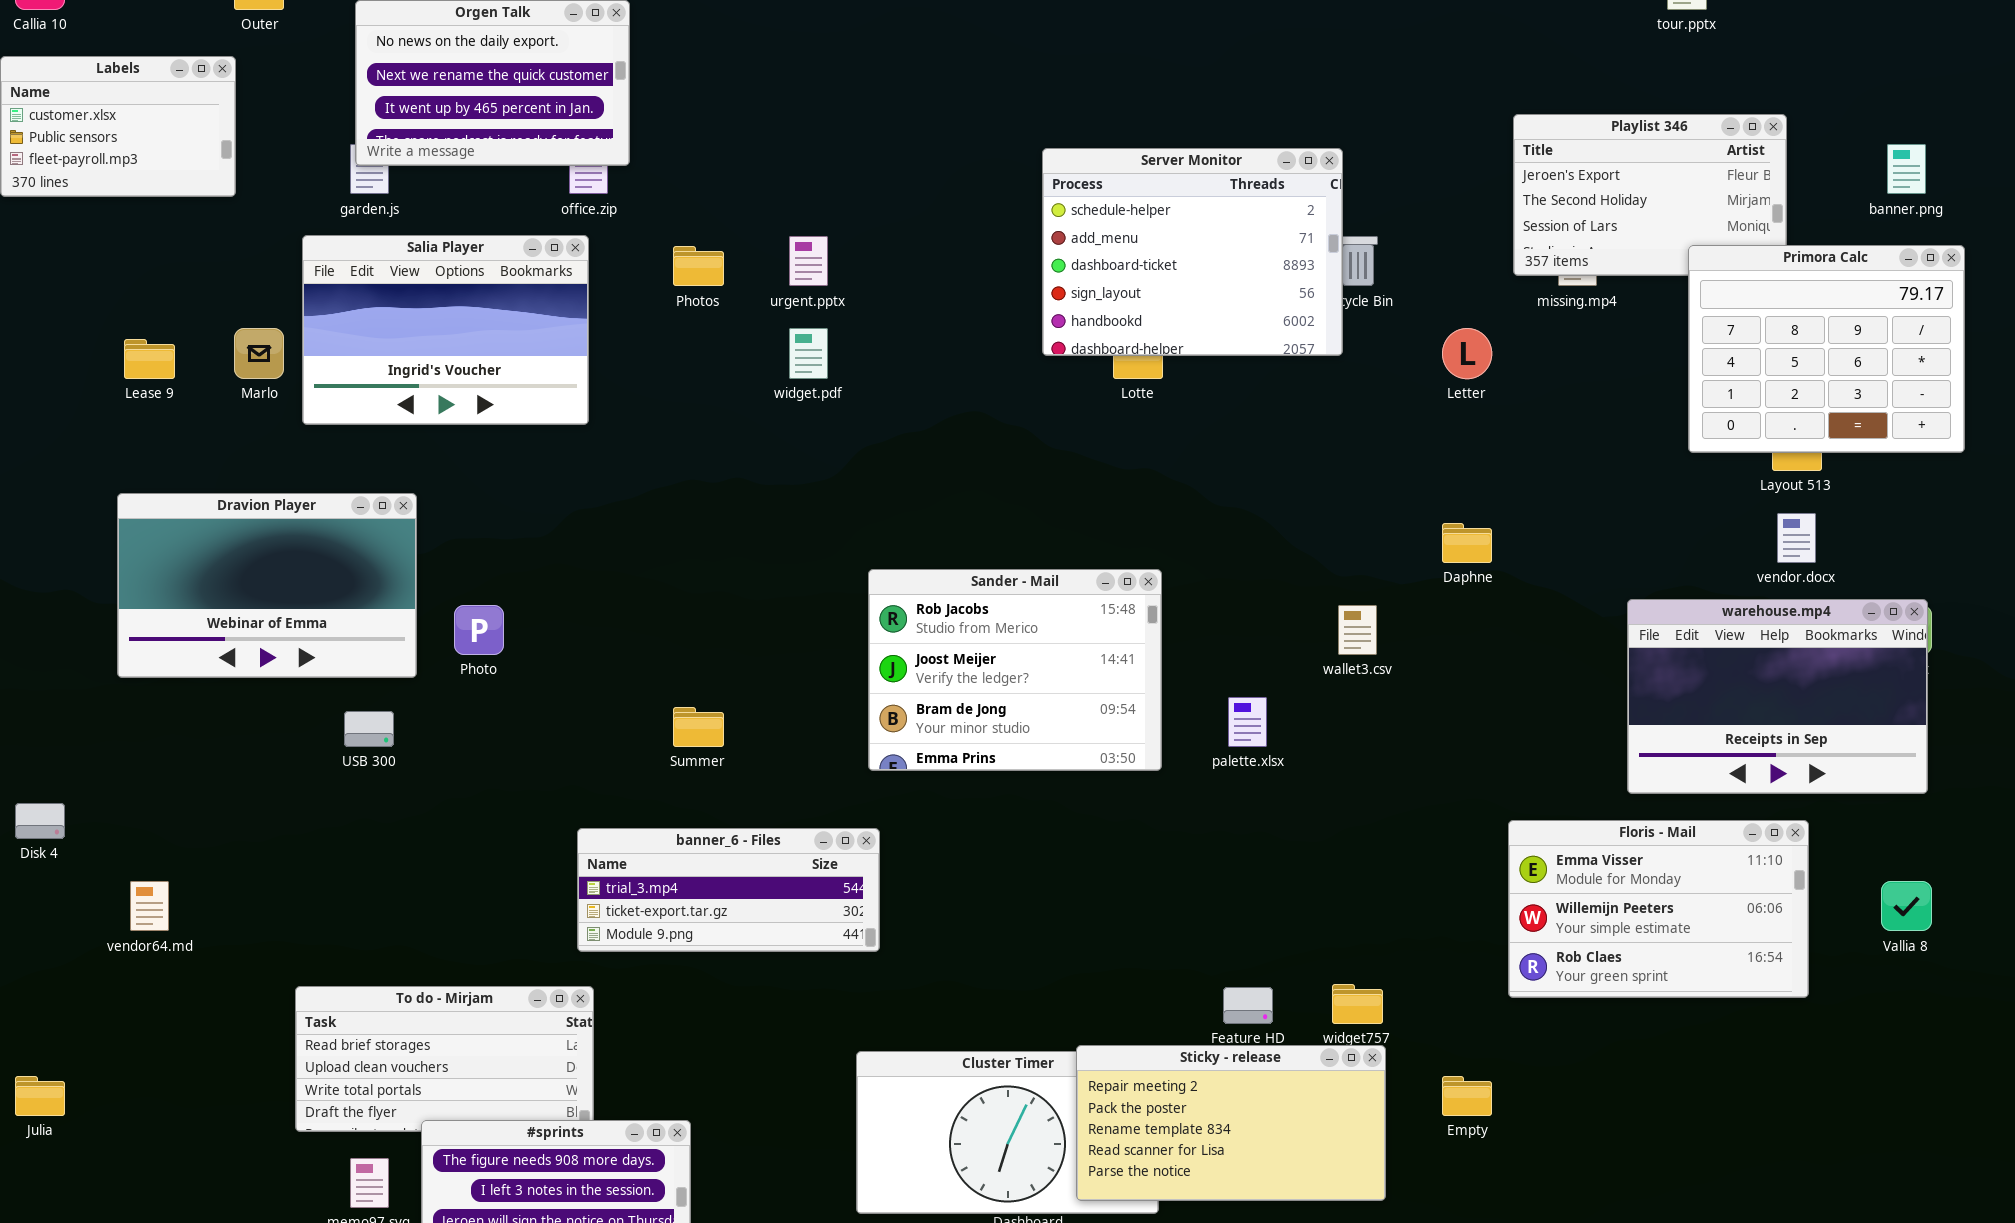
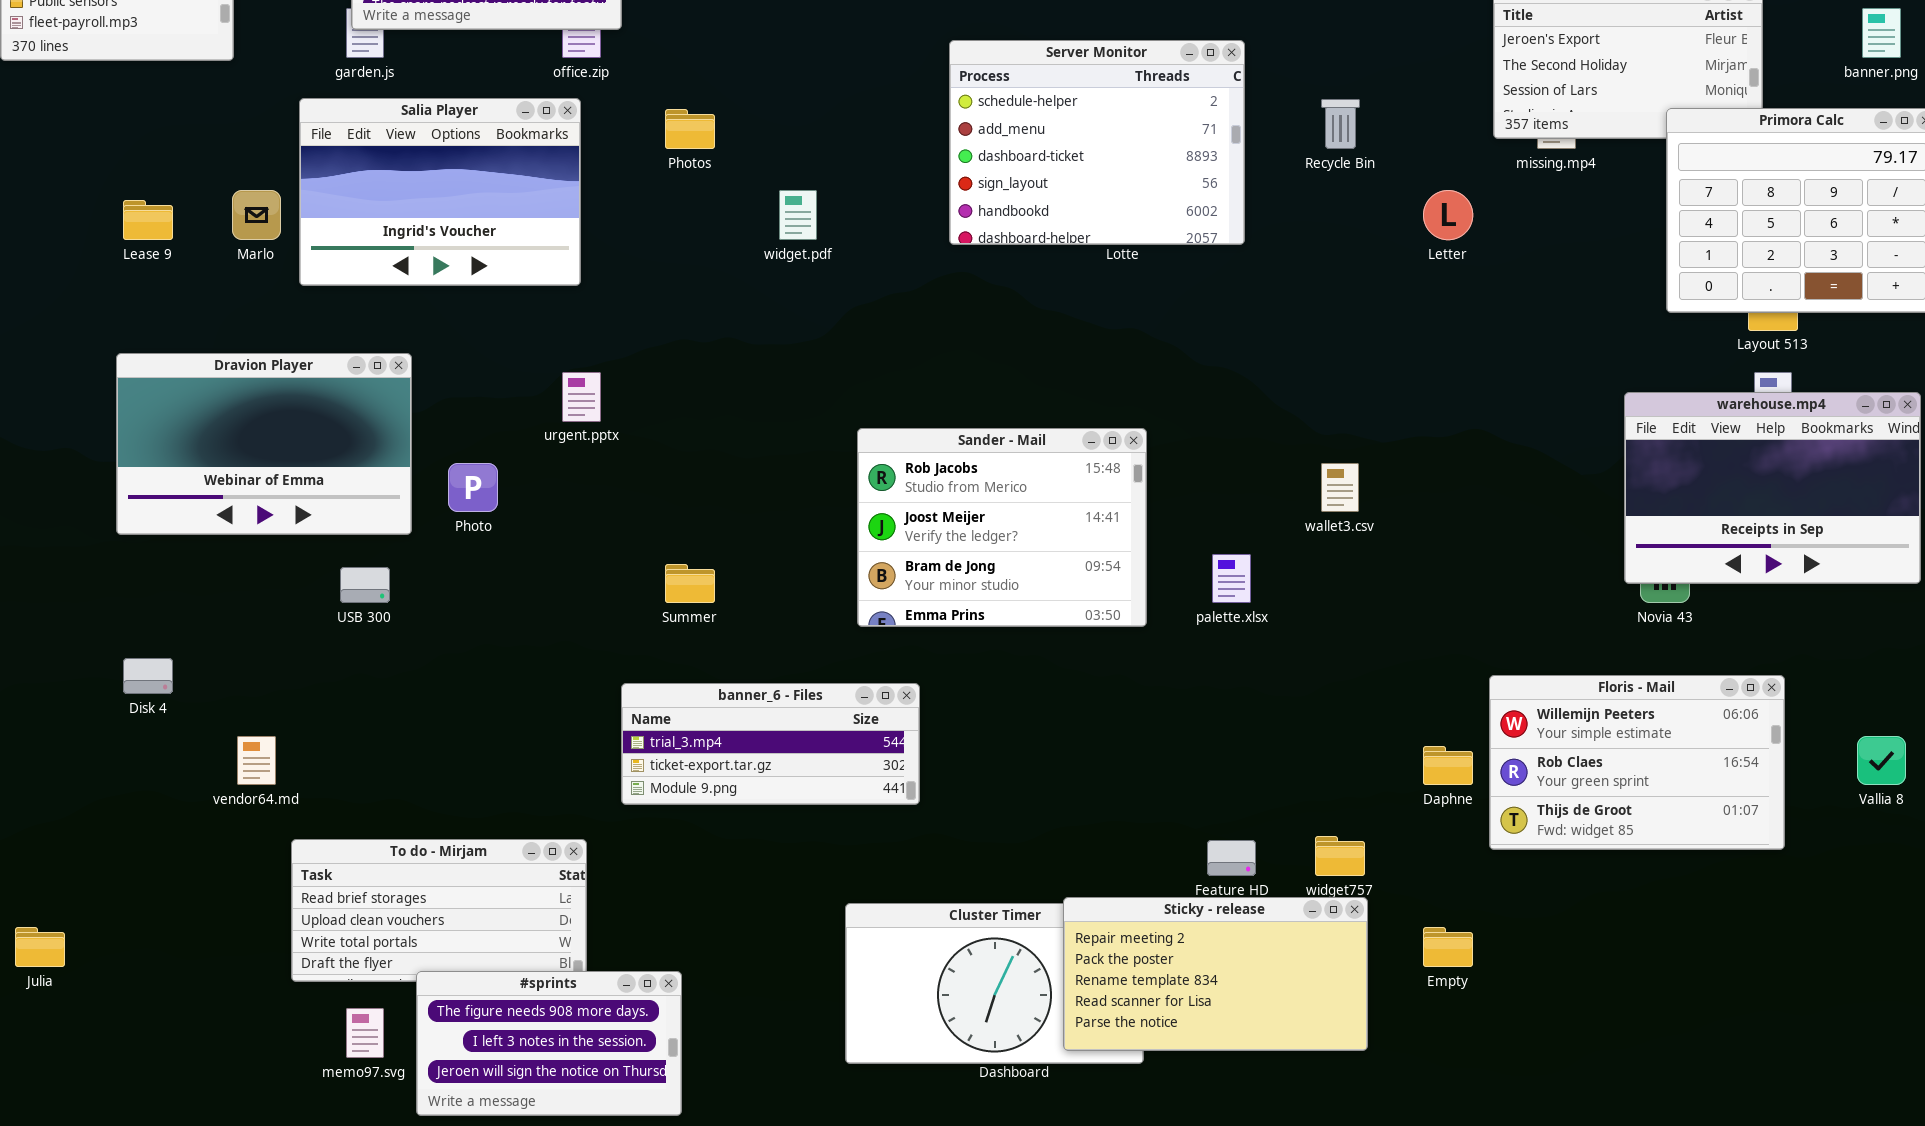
Server Monitor: [1042,148,1343,356] -> [949,40,1245,245], moved
urgent.pptx: [789,236,828,286] -> [562,372,601,422], moved
Daphne: [1442,523,1492,563] -> [1423,746,1473,785], moved
warehouse.mp4: [1627,599,1928,794] -> [1624,392,1921,584], moved
Disk 4: [15,803,65,839] -> [123,658,173,694], moved
Floris - Mail: [1508,820,1809,998] -> [1489,675,1785,850], scrolled down 1 row
banner_6 - Files: [577,828,880,952] -> [621,683,920,805], moved
vendor64.md: [130,881,169,931] -> [237,736,276,785], moved

